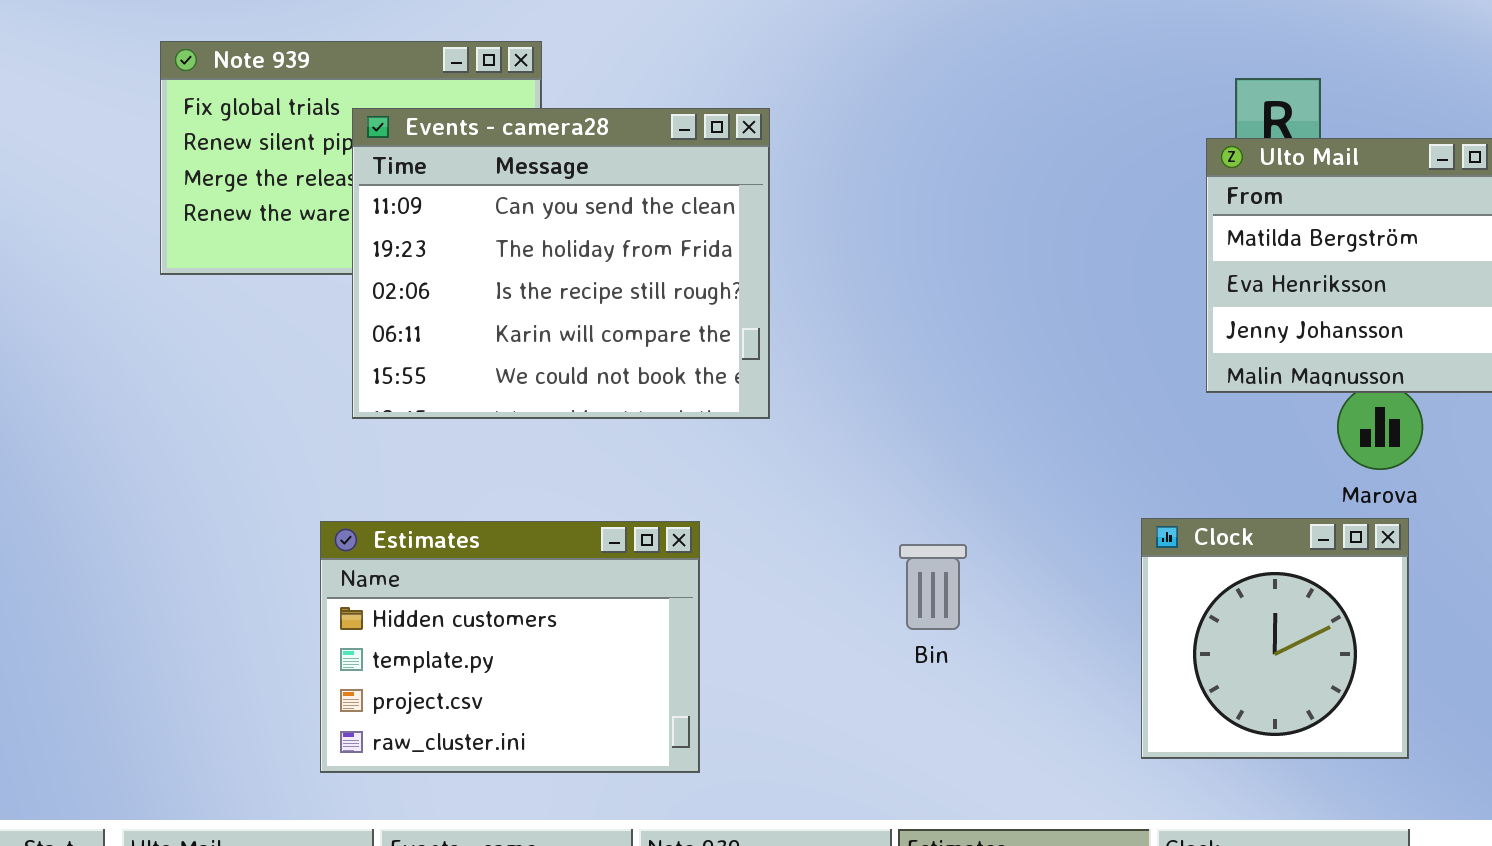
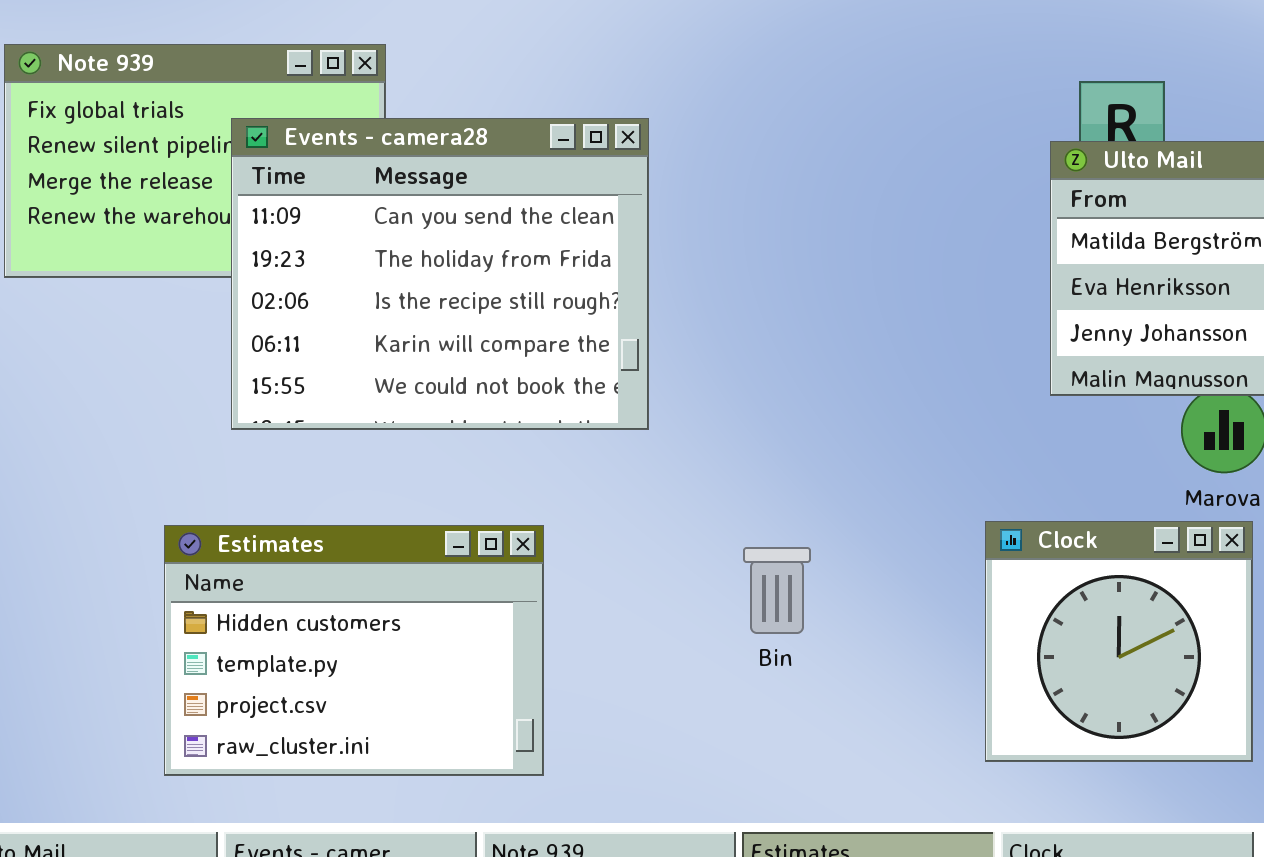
Events - camera28: [352,108,770,419] -> [231,118,649,430], moved

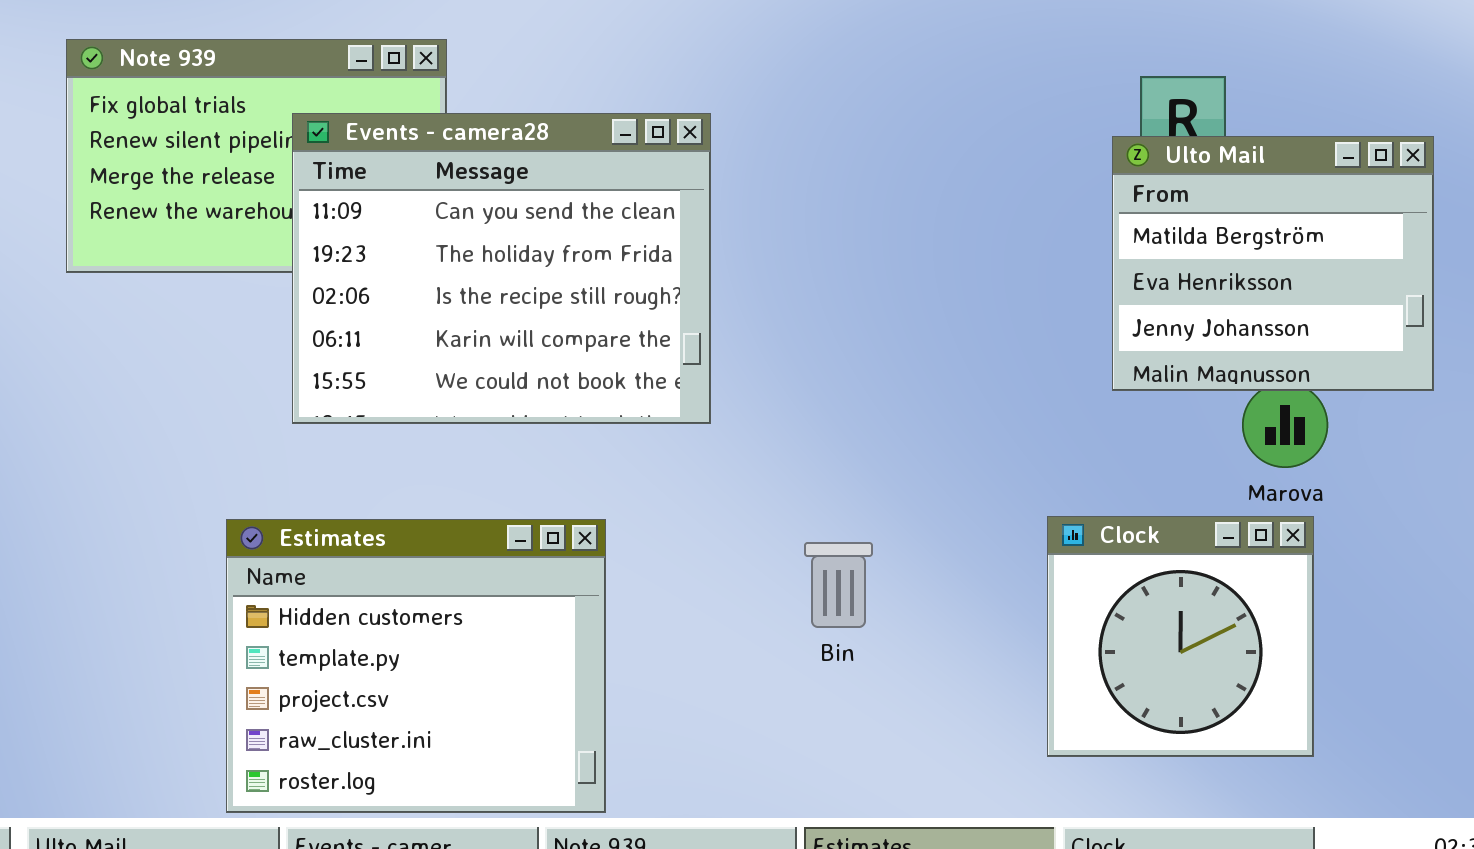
Estimates: [164,525,544,776] -> [226,519,606,813], resized

